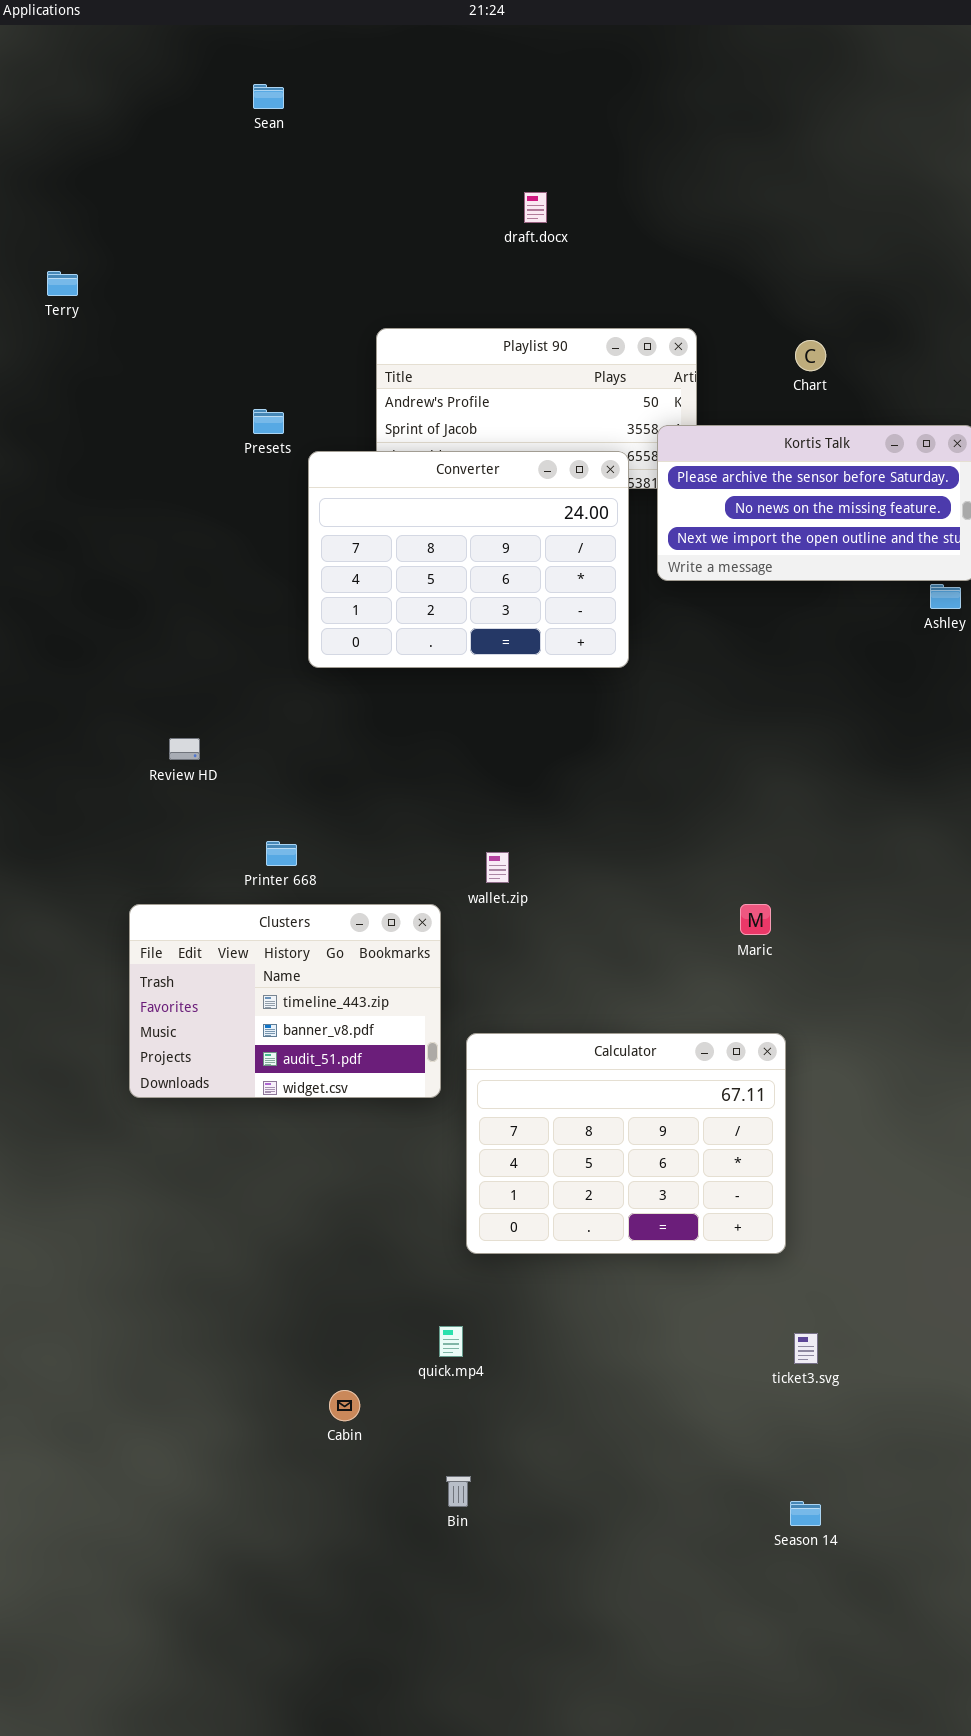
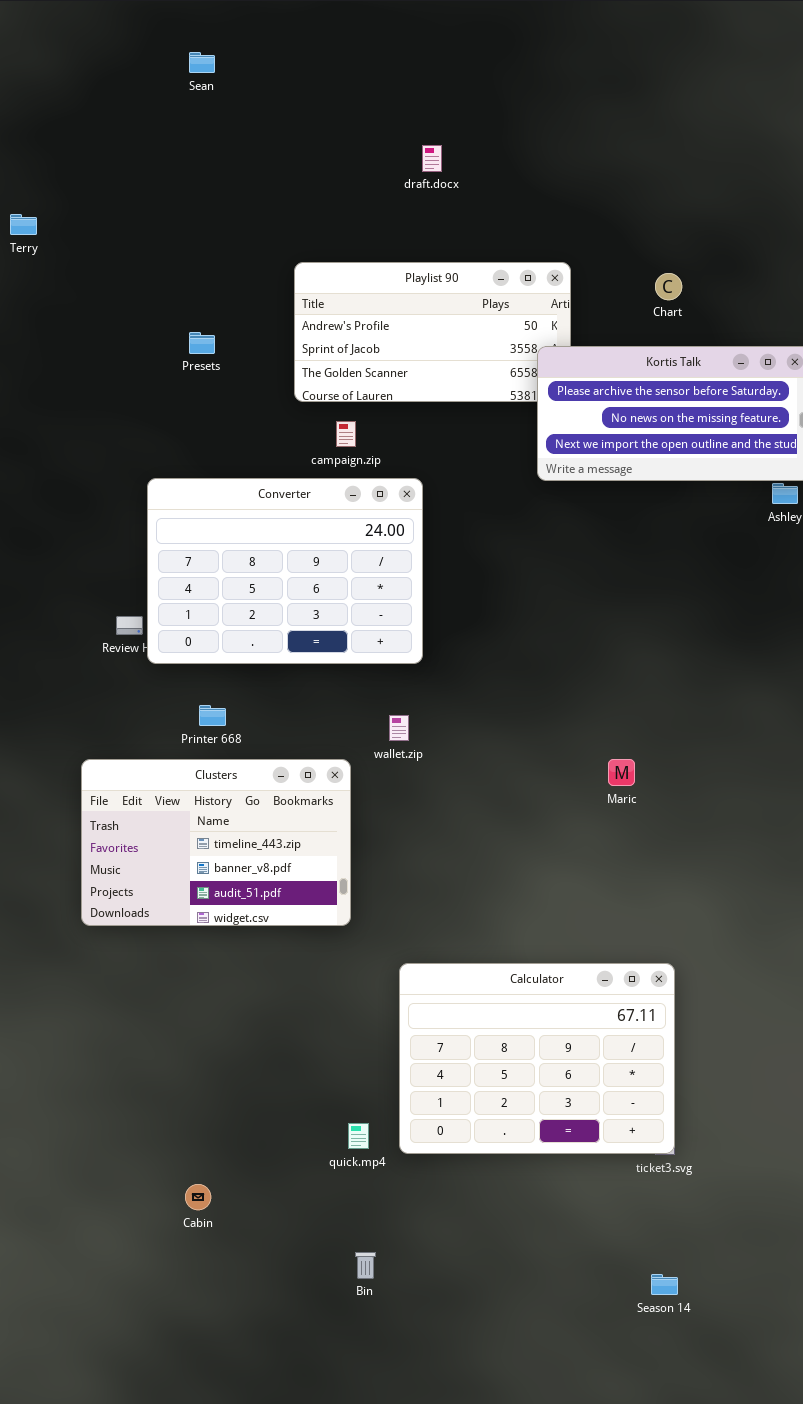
Converter: [308,451,629,668] -> [147,478,423,664], moved
Calculator: [466,1033,786,1254] -> [399,963,675,1154], moved
Cabin: [329,1390,360,1421] -> [185,1184,211,1210], moved

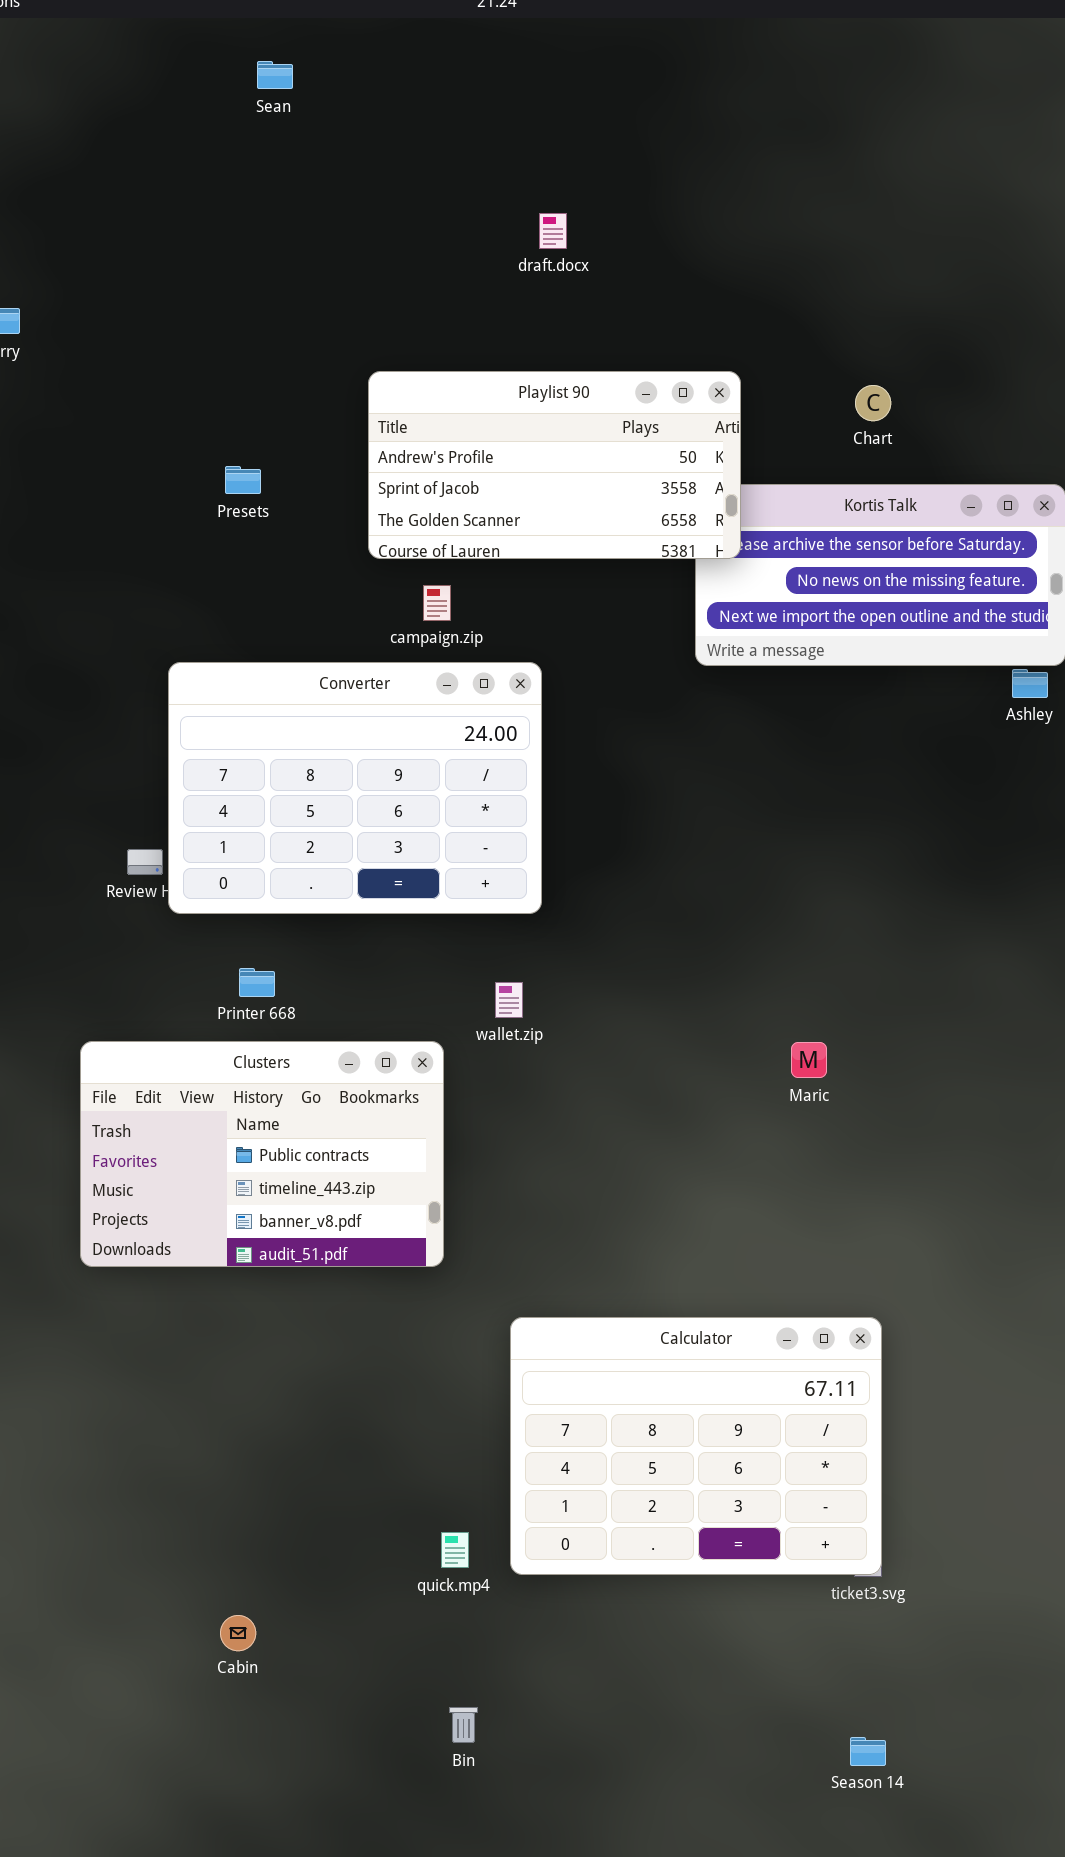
Sean: [189,52,215,73] -> [257,61,293,89], moved
Playlist 90: [294,262,571,402] -> [368,371,741,559], raised
Clusters: [81,759,351,926] -> [80,1041,444,1267], scrolled up 1 row

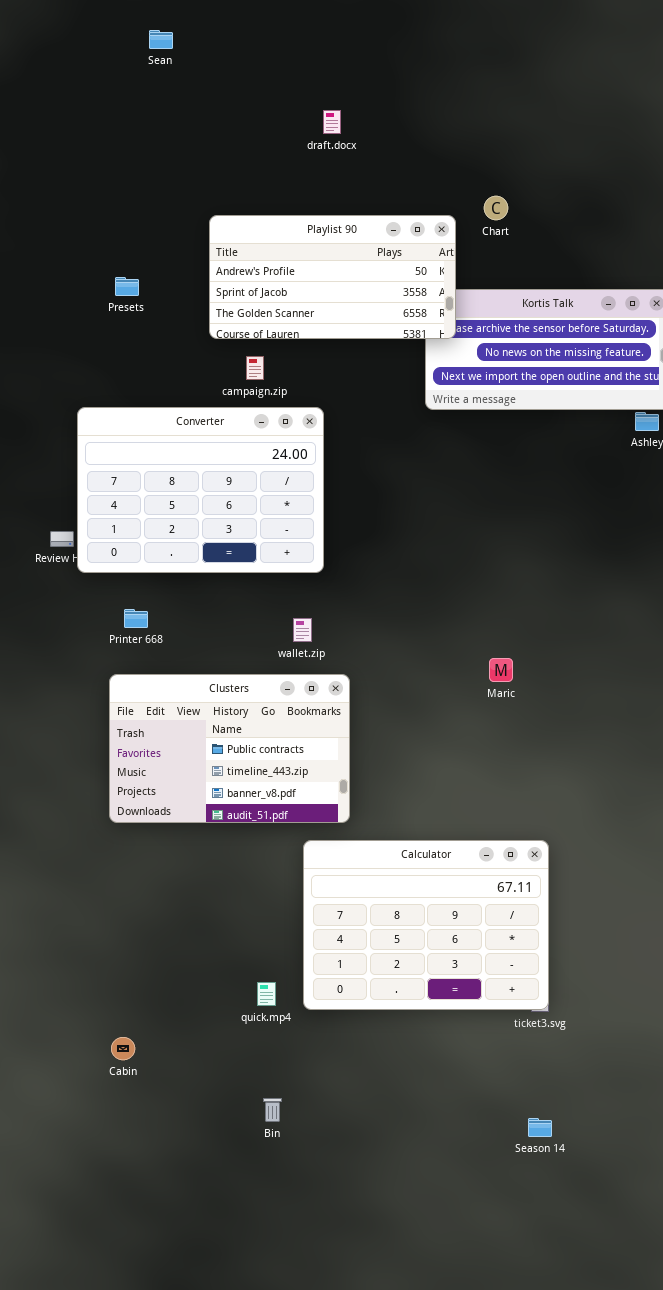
Sean: [257,61,293,89] -> [149,30,173,49], moved
Chart: [855,385,891,421] -> [484,196,508,220], moved
Clusters: [80,1041,444,1267] -> [109,674,350,823], moved

